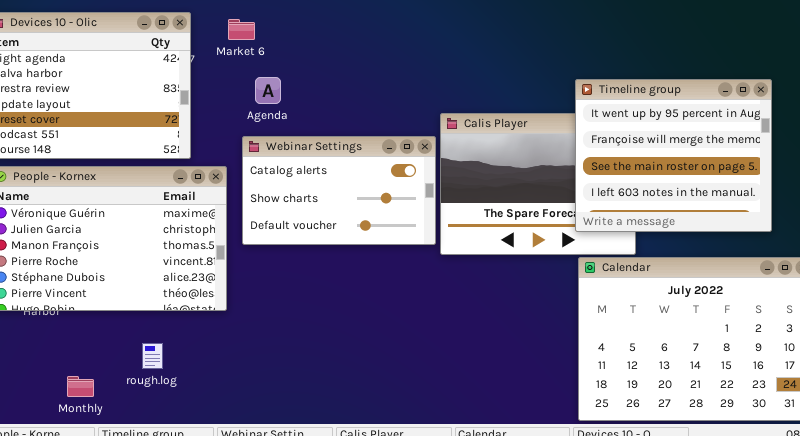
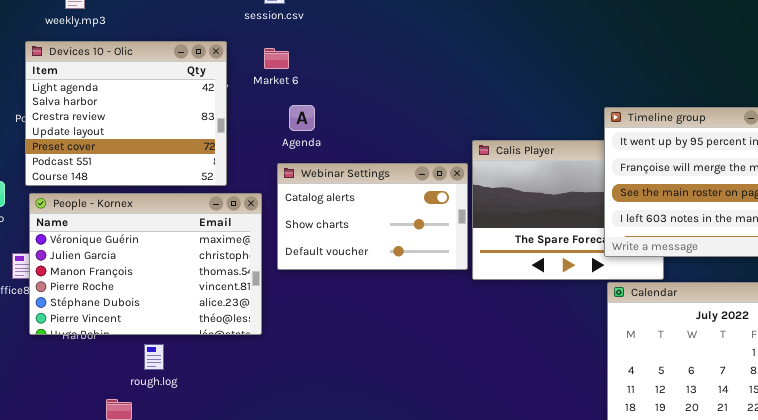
rough.log: [142,343,163,369] -> [144,344,164,370], moved

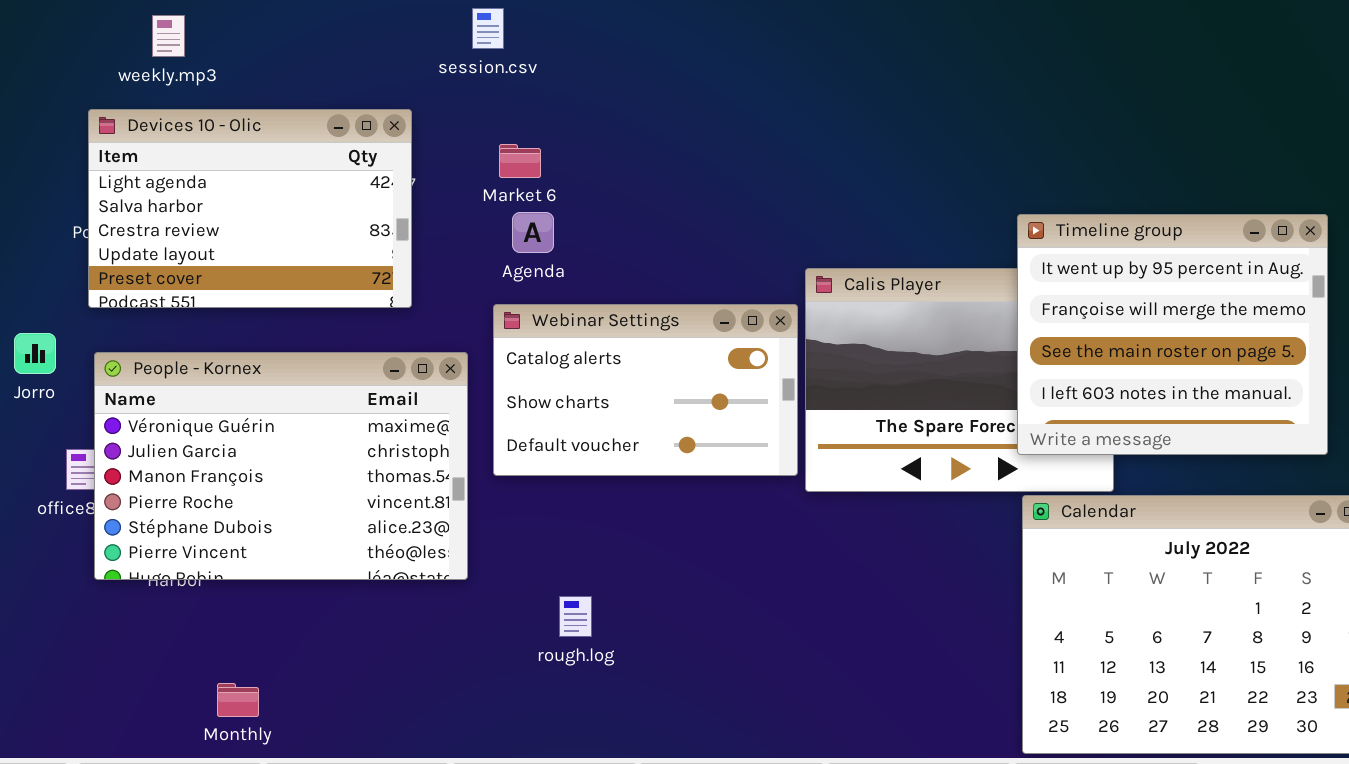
Devices 10 - Olic: [25,41,227,186] -> [88,109,412,308], resized
Market 6: [264,48,289,69] -> [499,144,541,178], moved
rough.log: [144,344,164,370] -> [559,596,592,637], moved

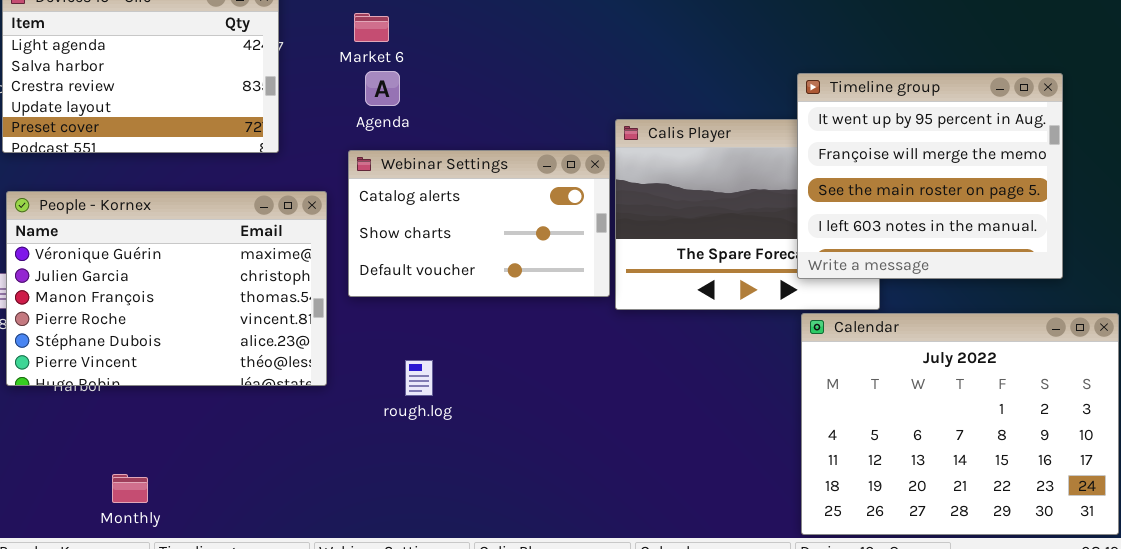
rough.log: [559,596,592,637] -> [405,360,433,396], moved

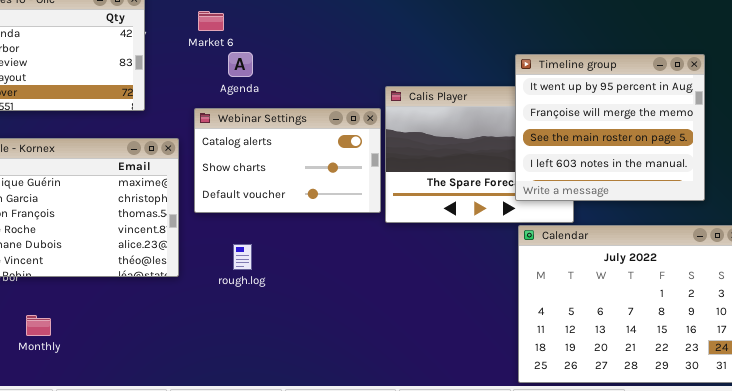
Agenda: [365,71,400,106] -> [228,52,253,77], moved
rough.log: [405,360,433,396] -> [233,244,252,270], moved
Monthly: [112,474,148,503] -> [26,315,51,336], moved

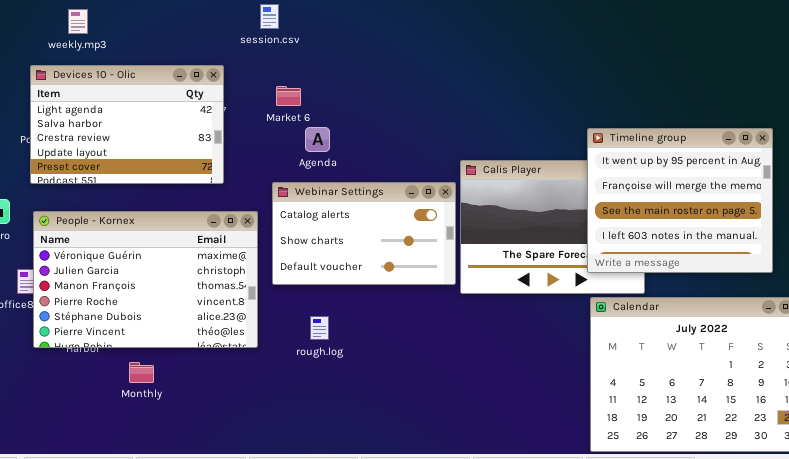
Monthly: [26,315,51,336] -> [129,362,154,383], moved

